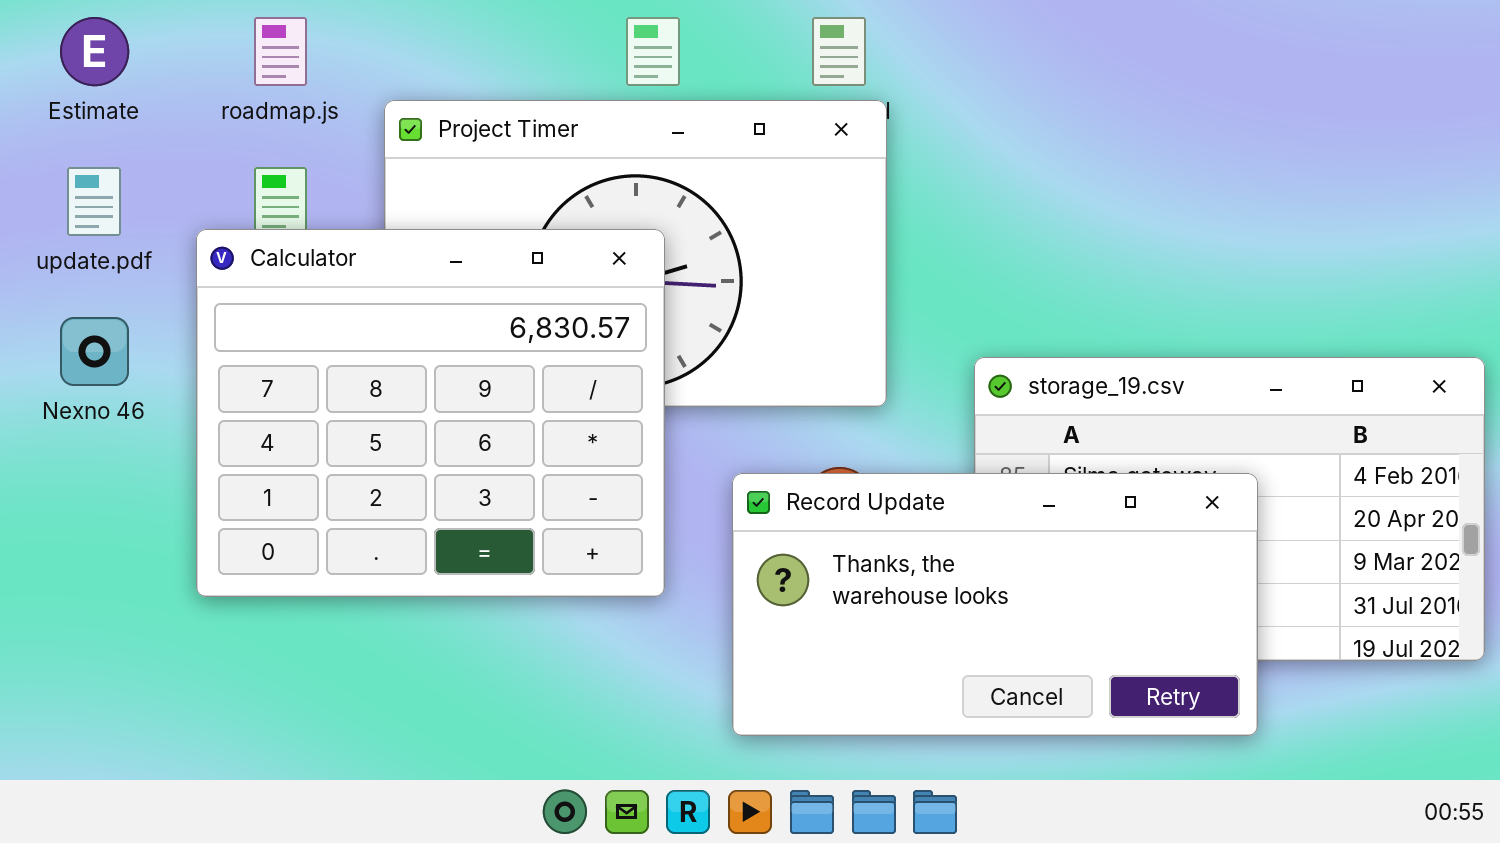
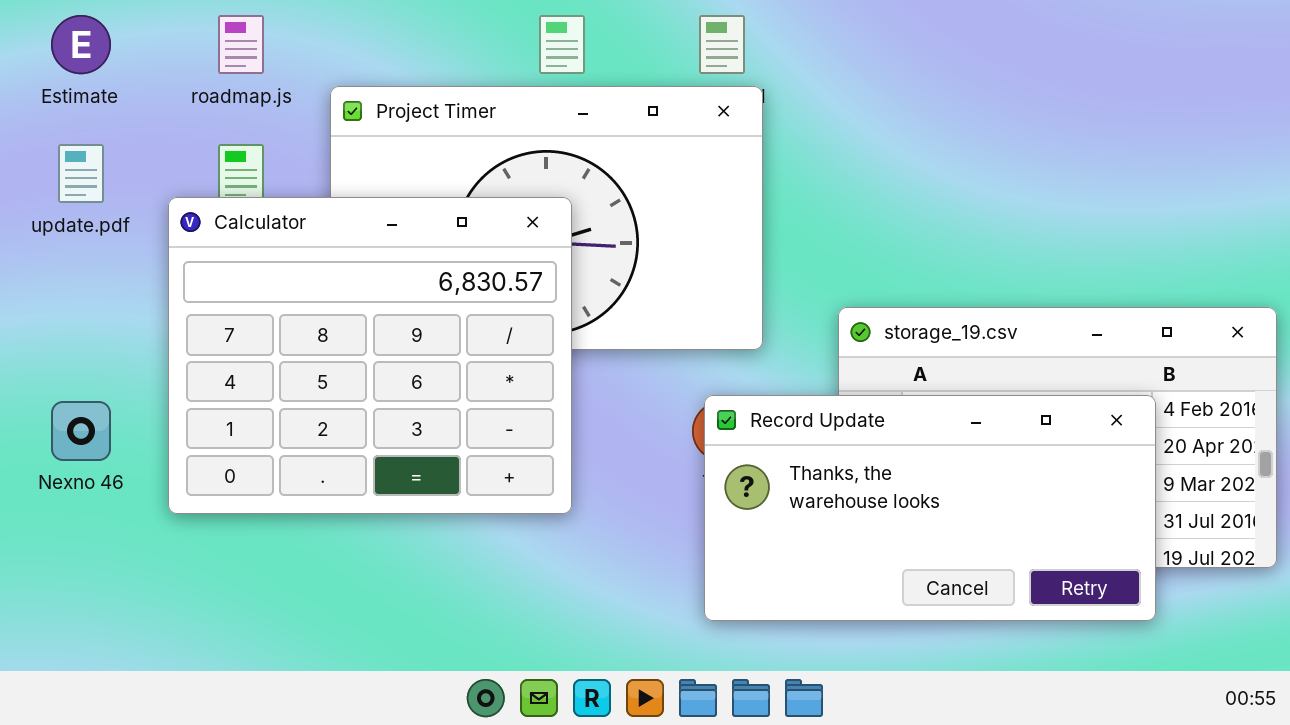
Nexno 46: [60,317,129,386] -> [51,401,111,461], moved
Record Update: [732,473,1258,736] -> [704,395,1156,621], moved

